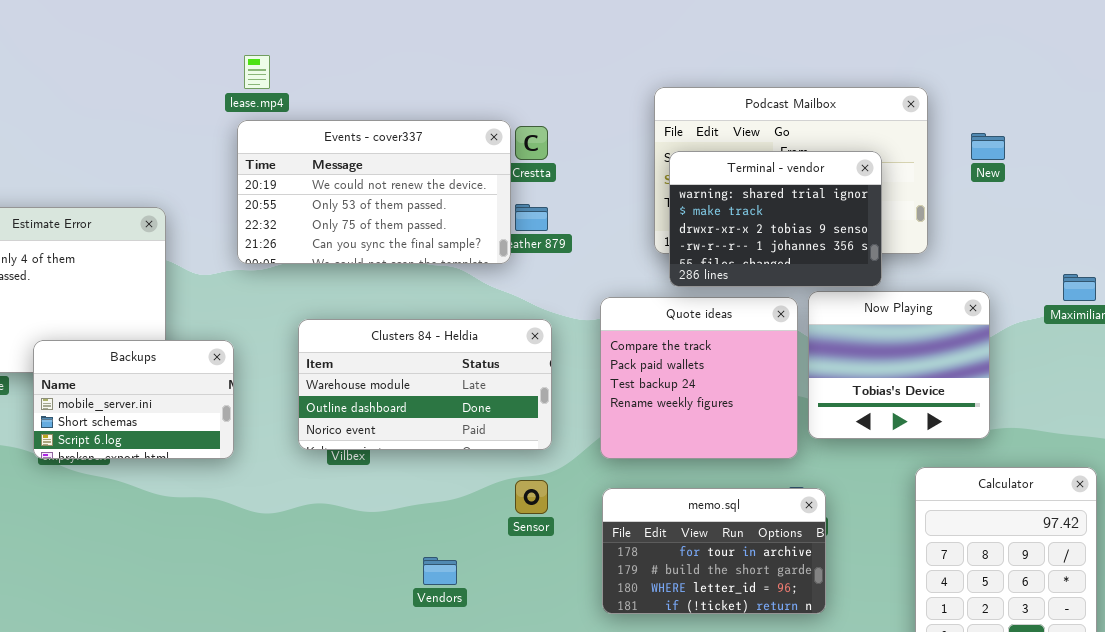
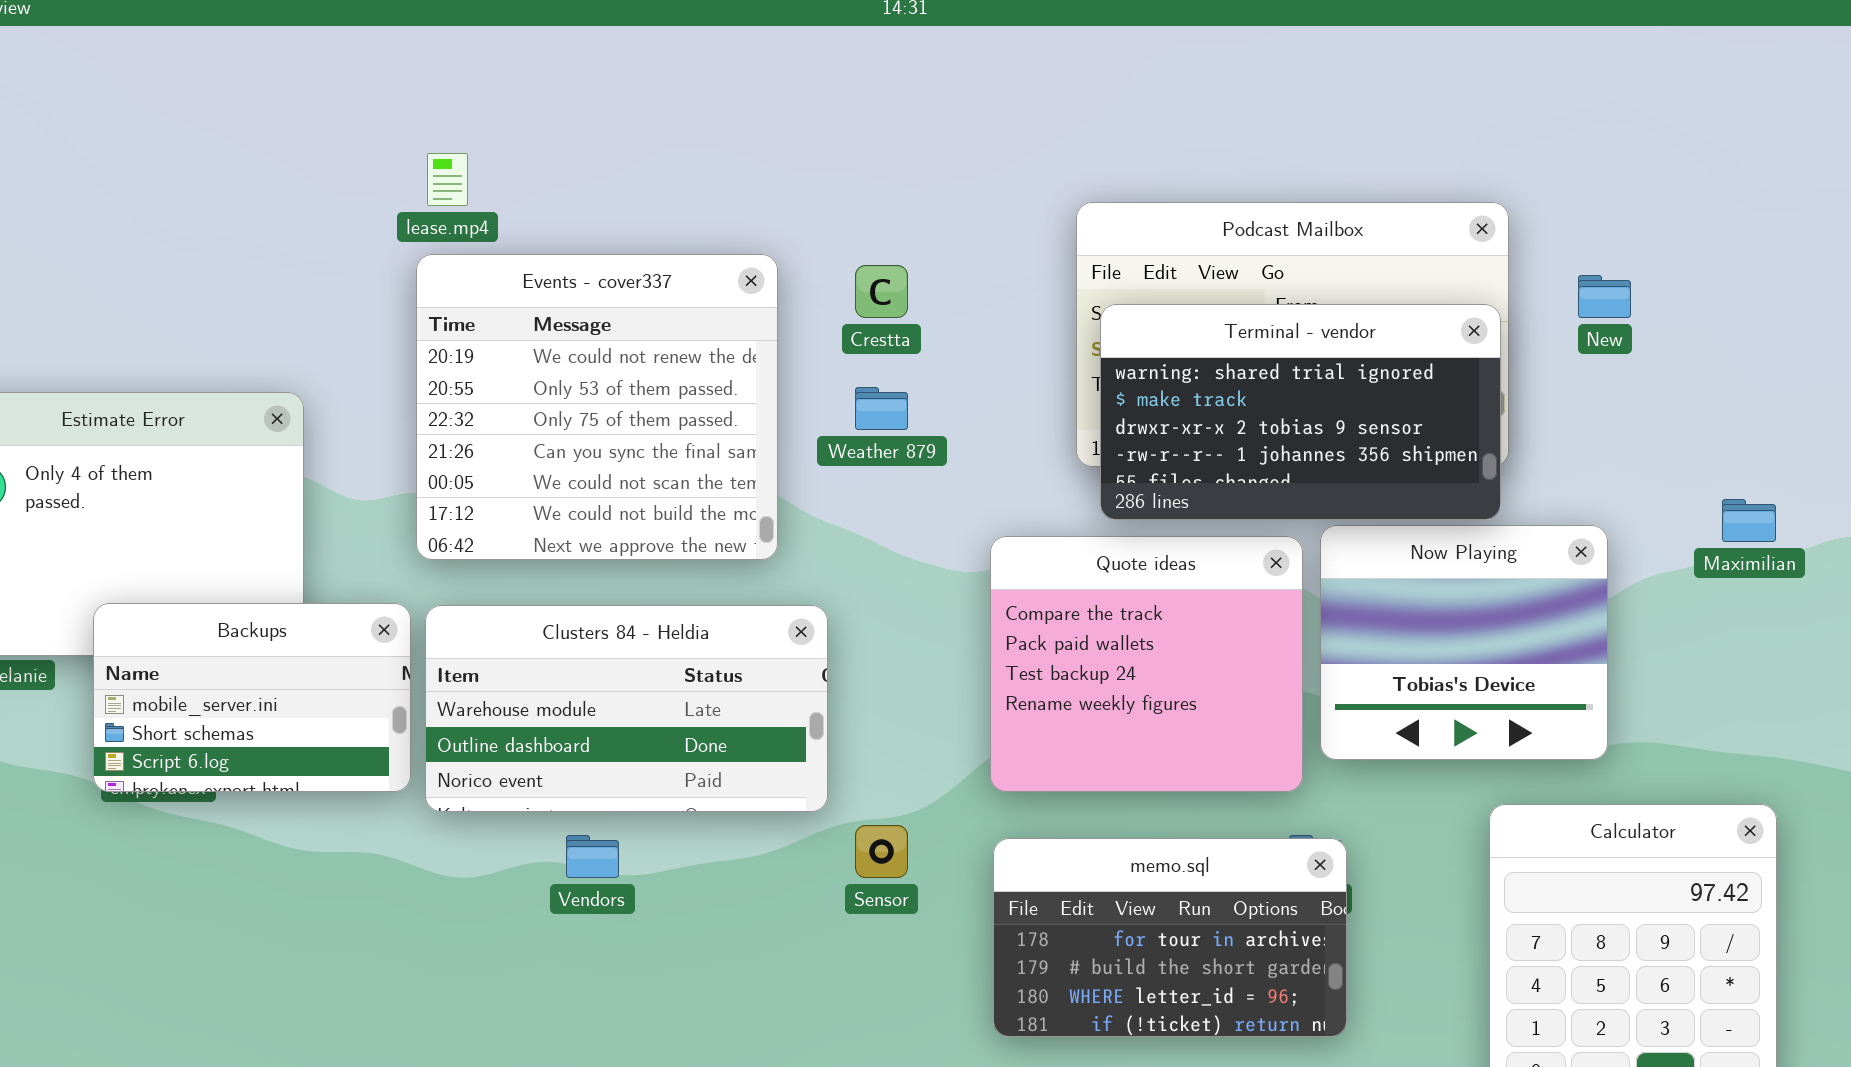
Events - cover337: [237,120,511,264] -> [416,254,778,560], resized
Terminal - vendor: [669,151,882,287] -> [1100,304,1501,520], resized
Clusters 84 - Heldia: [298,319,552,450] -> [425,605,828,812], moved
Vendors: [423,557,457,585] -> [566,835,619,878], moved

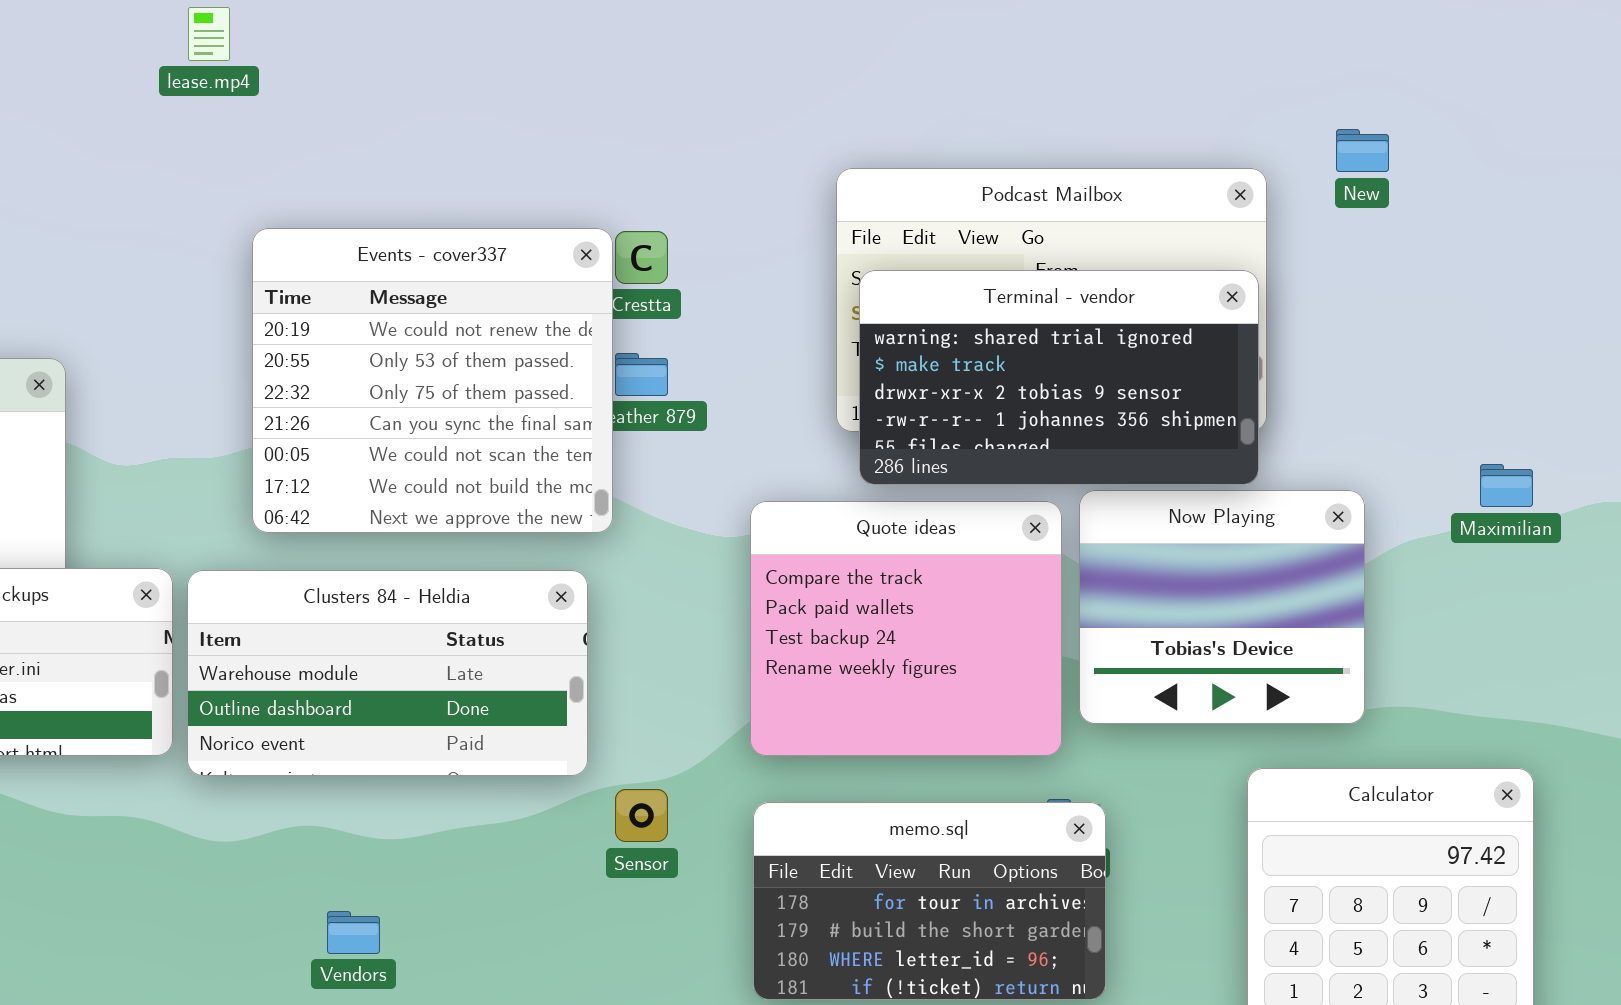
lease.mp4: [427,153,468,206] -> [188,7,230,61], moved
Events - cover337: [416,254,778,560] -> [252,228,613,533], moved
New: [1578,275,1631,318] -> [1336,129,1389,172], moved
Vendors: [566,835,619,878] -> [327,911,380,954], moved

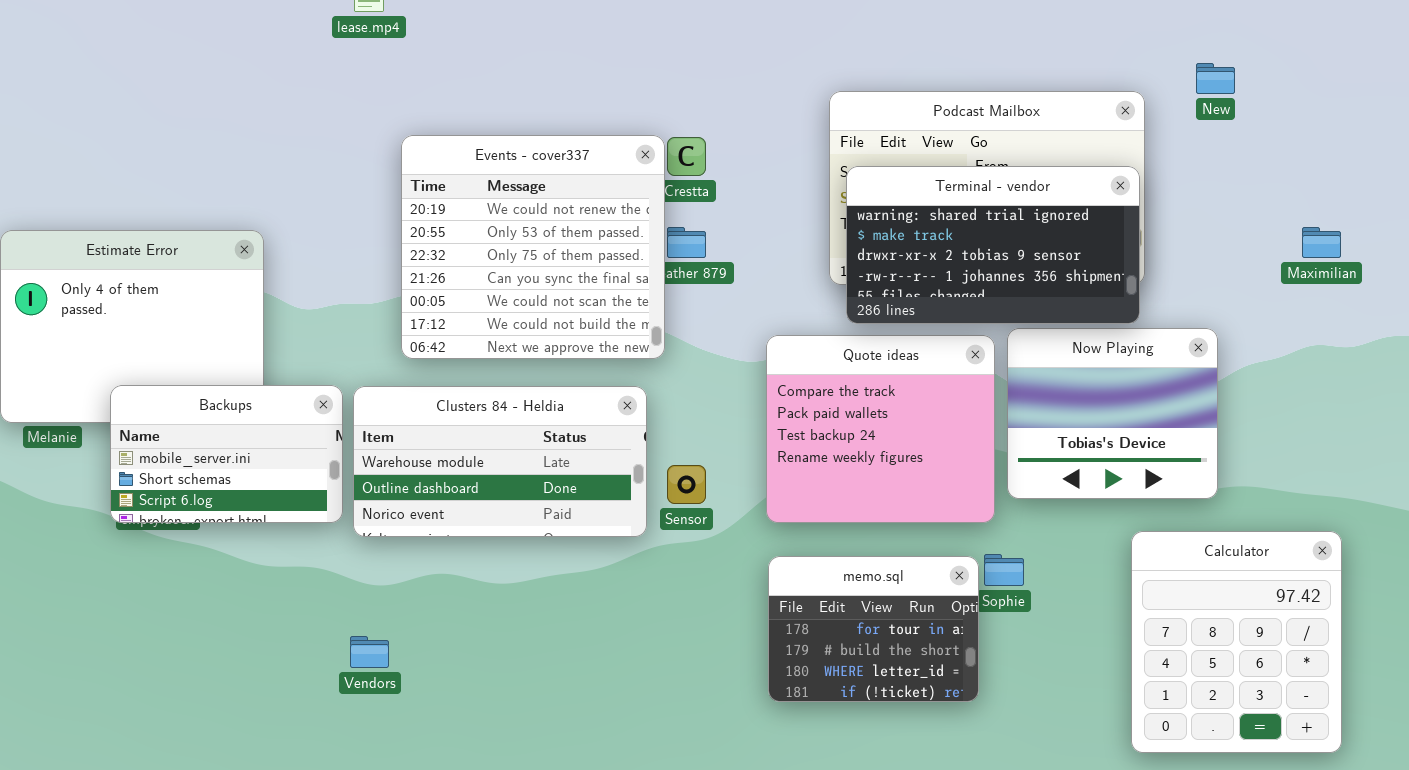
Maximilian: [1480,464,1533,507] -> [1302,227,1341,258], moved
Sensor: [615,789,668,842] -> [667,465,706,504], moved
memo.sql: [753,802,1106,1000] -> [768,556,979,702], resized
Vendors: [327,911,380,954] -> [350,636,389,668], moved

